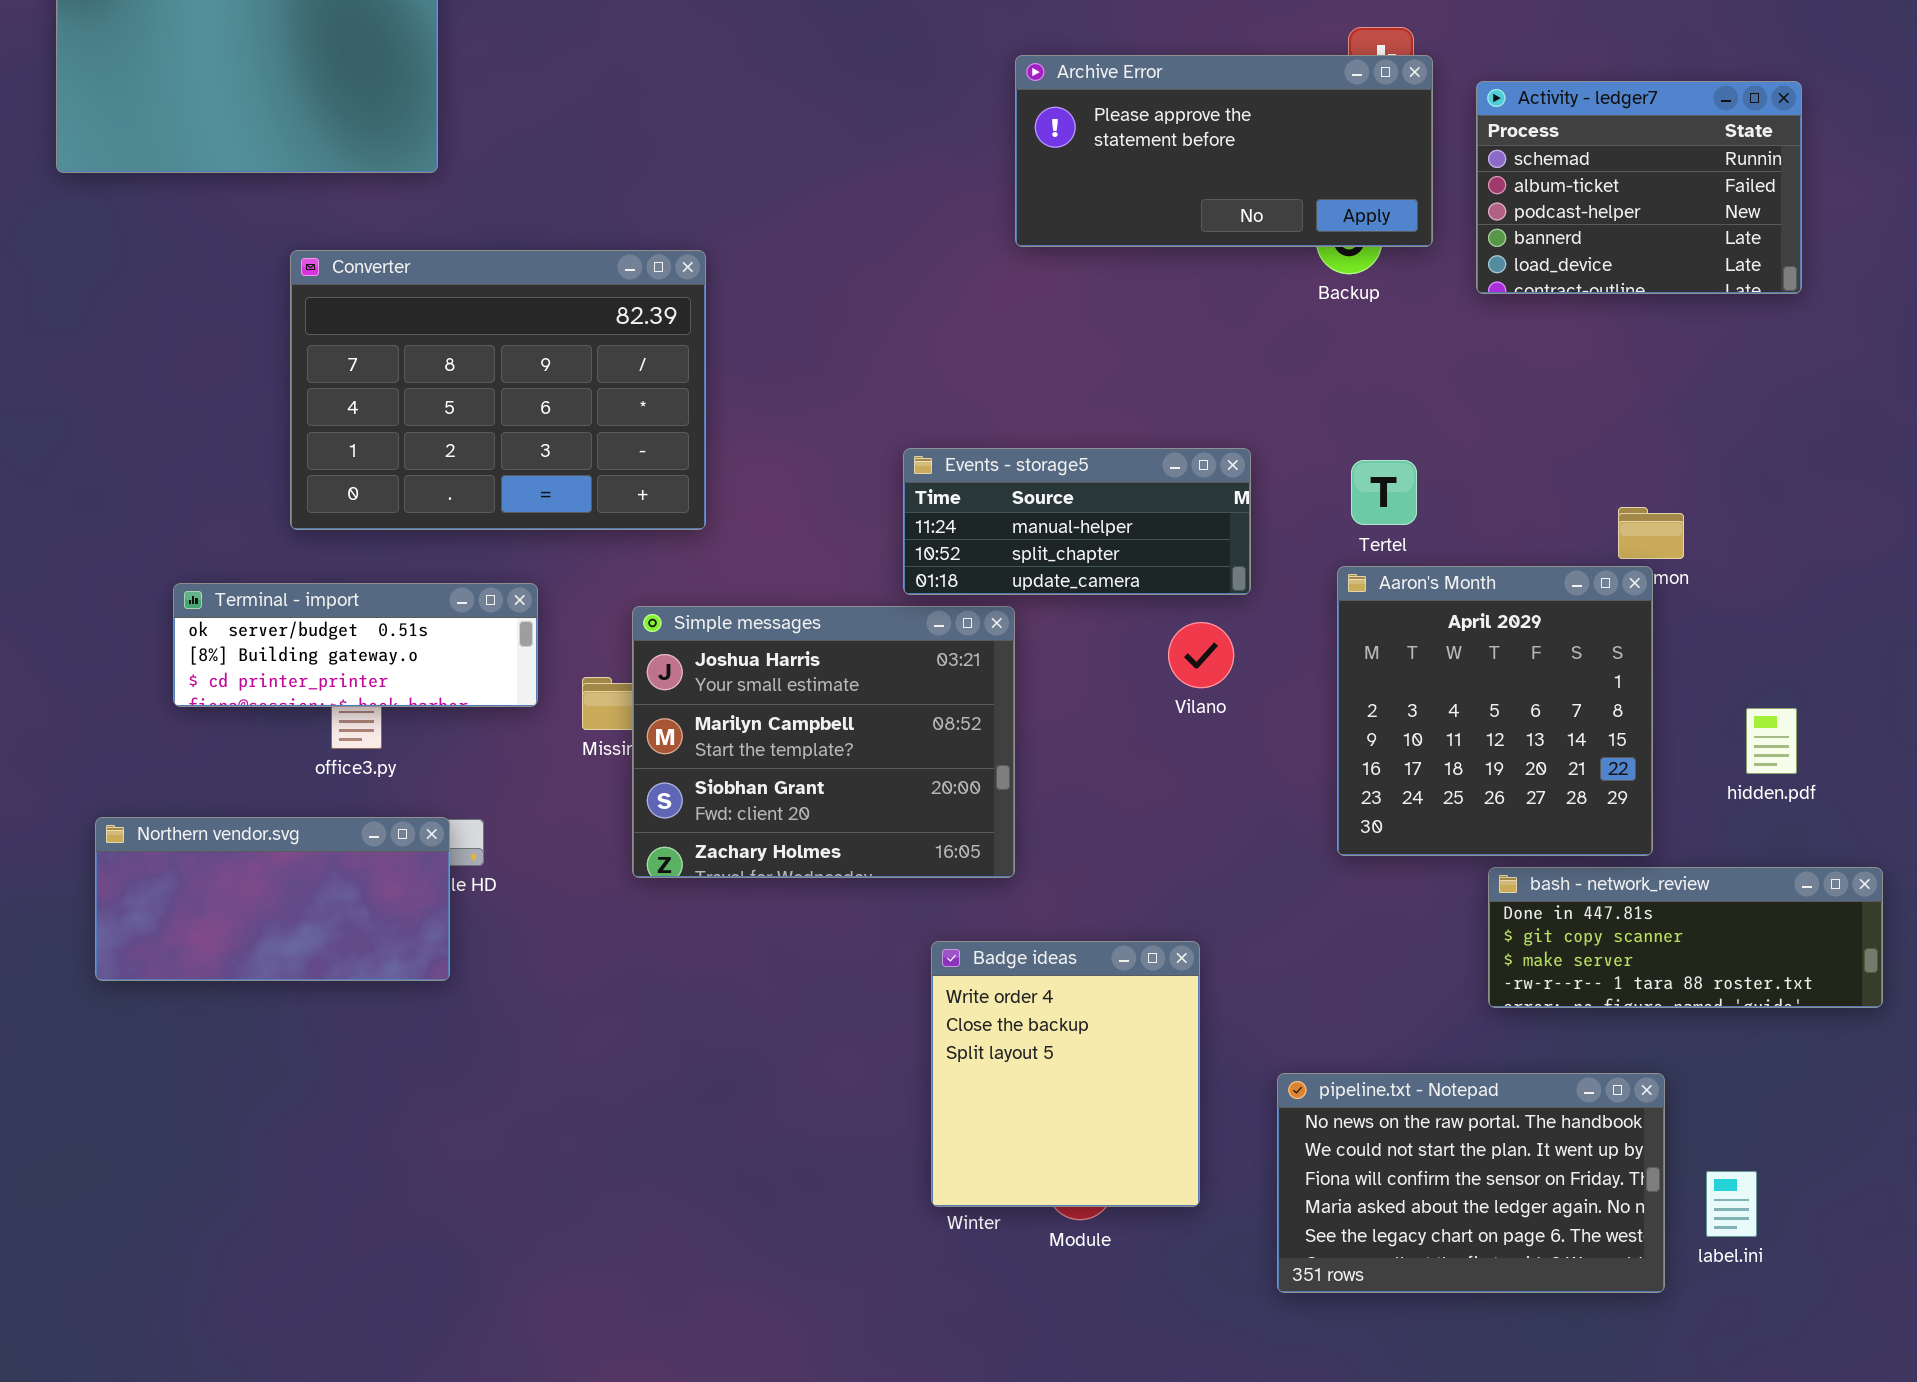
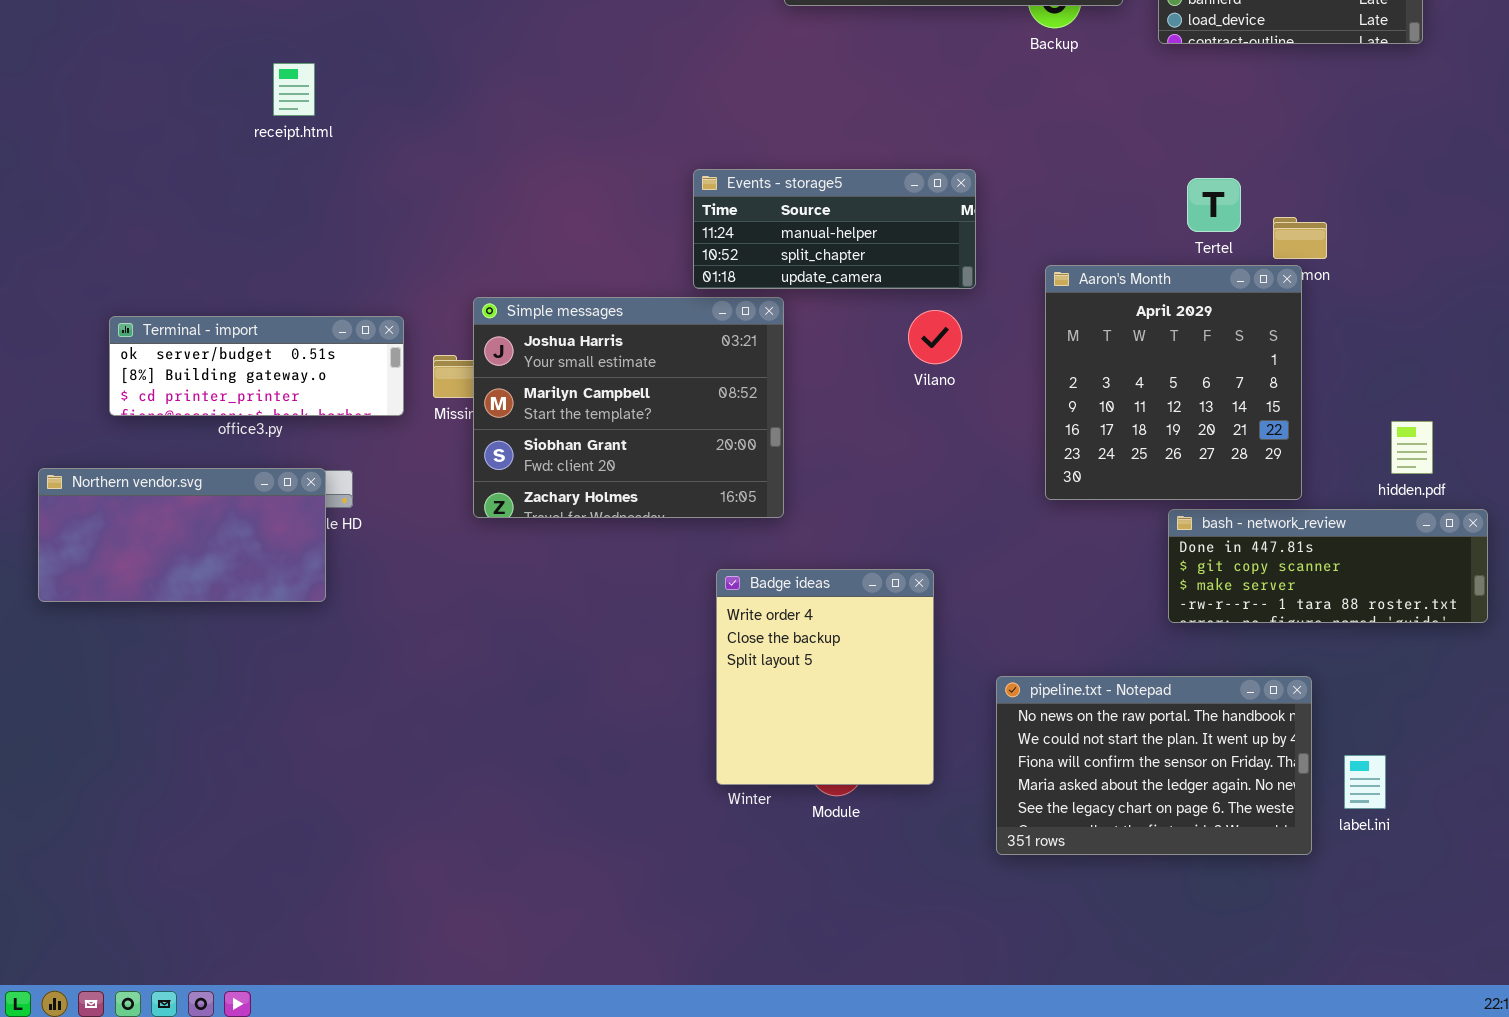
Converter: [290,250,706,530] -> none, closed
Tertel: [1351,460,1417,525] -> [1187,178,1241,232], moved
Terminal - import: [173,583,538,707] -> [109,316,404,416], moved
hidden.pdf: [1746,708,1797,774] -> [1391,421,1433,474], moved

